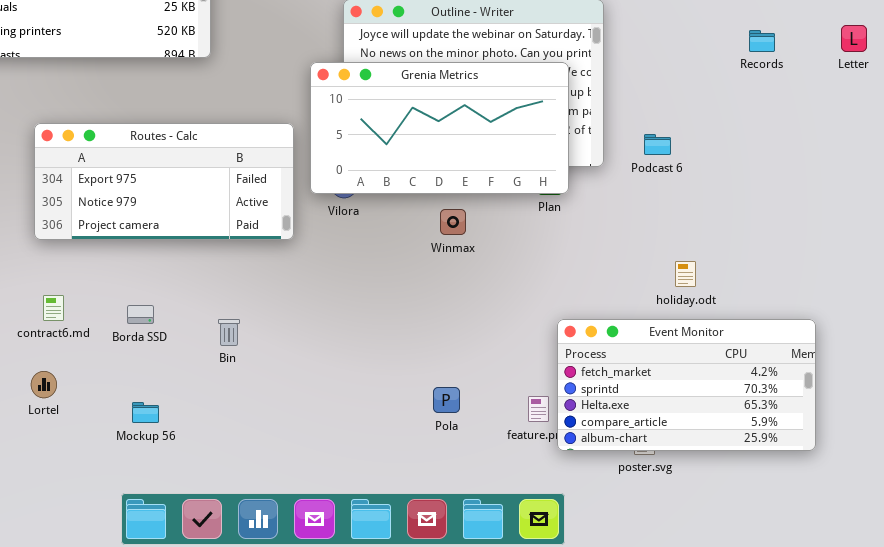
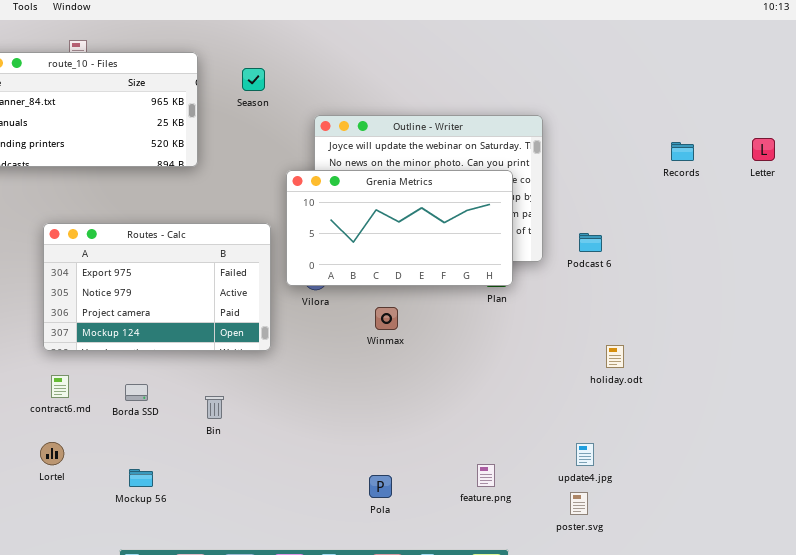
Routes - Calc: [34,123,294,240] -> [43,223,271,351], resized
Winmax: [440,209,466,235] -> [375,307,398,330], moved
Event Monitor: [557,319,816,451] -> none, closed
Pola: [433,387,460,413] -> [369,475,392,498], moved

